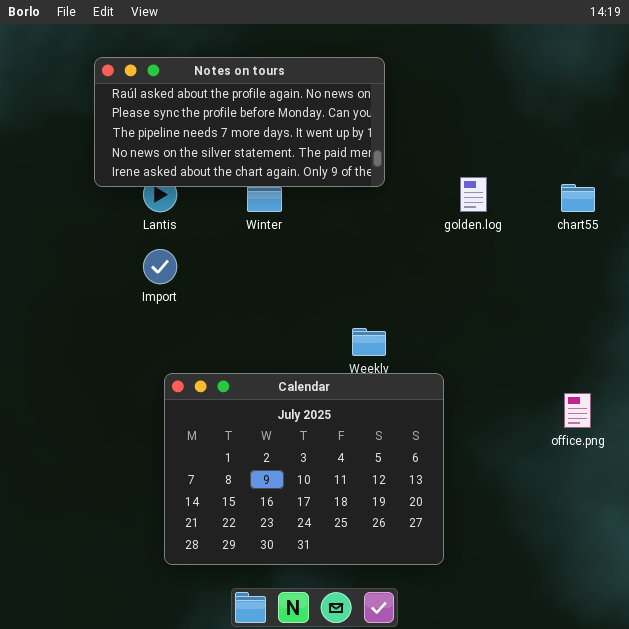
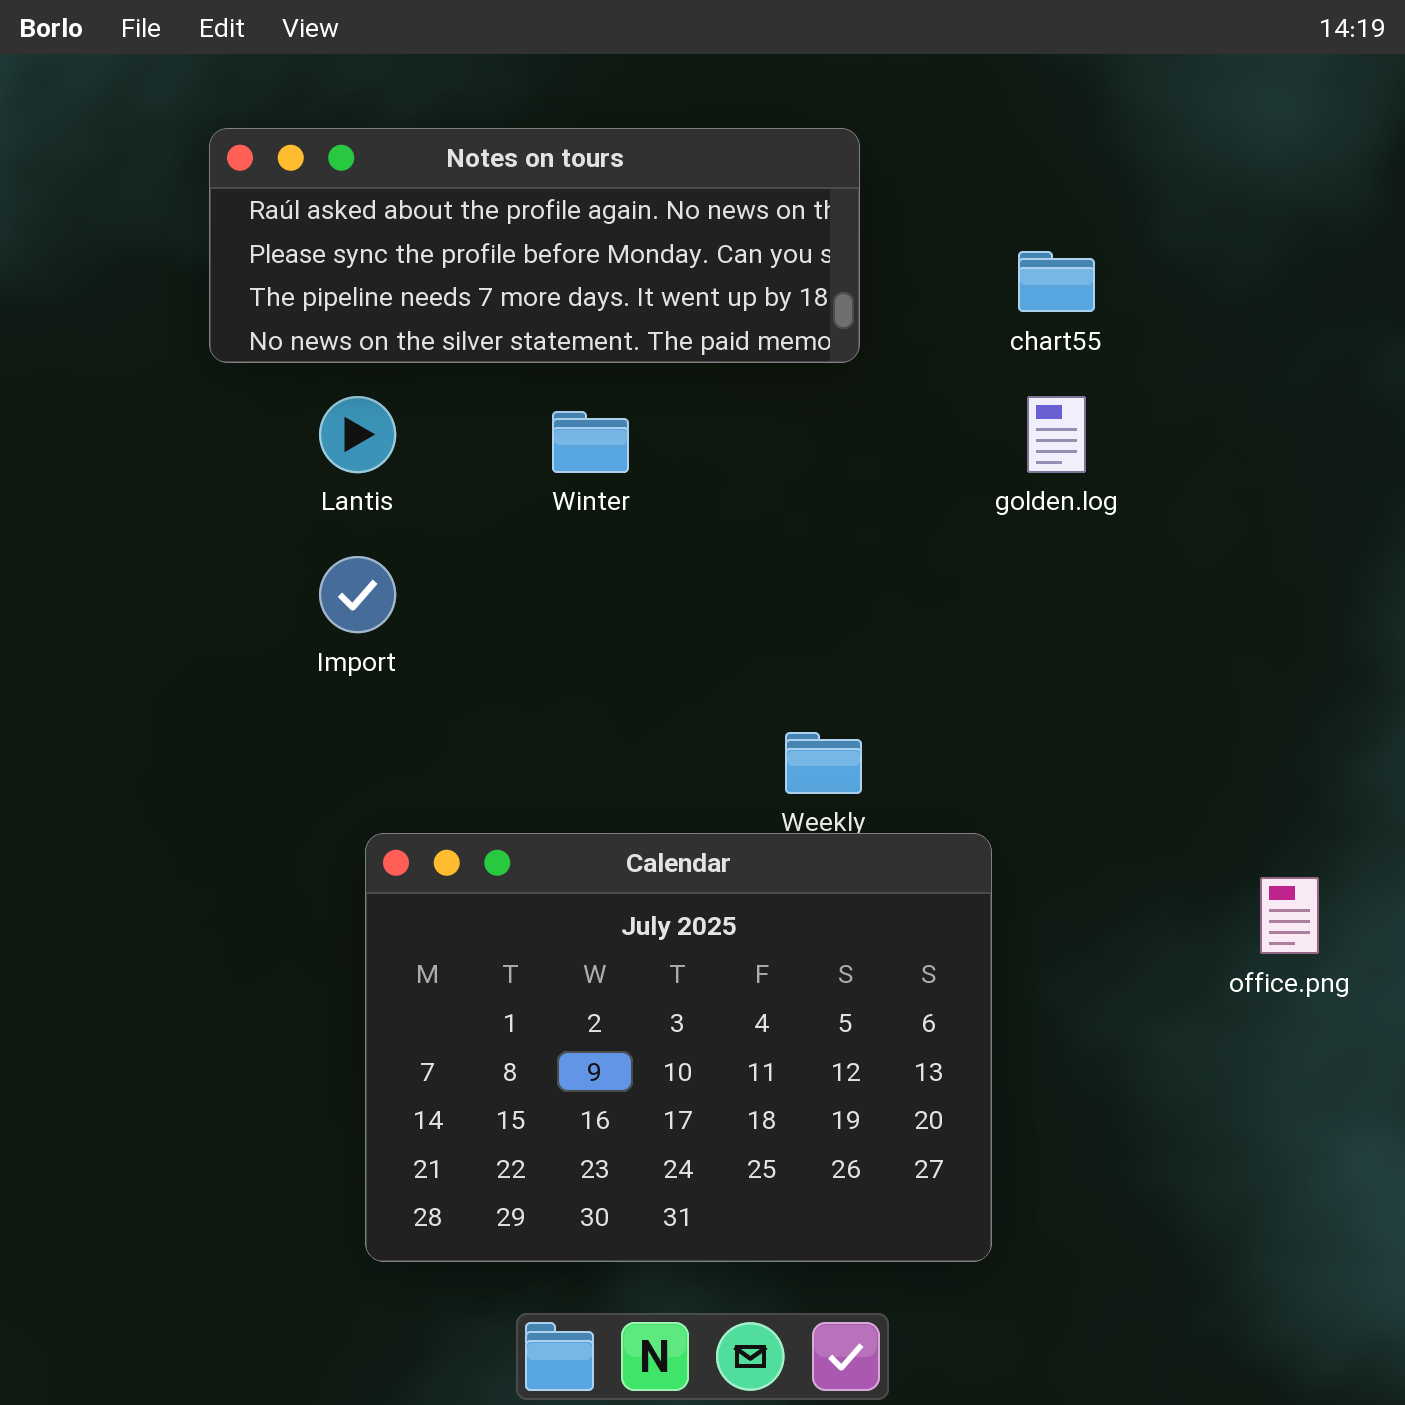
Notes on tours: [94,57,385,187] -> [209,128,860,363], resized
chart55: [561,184,595,212] -> [1018,251,1095,312], moved

